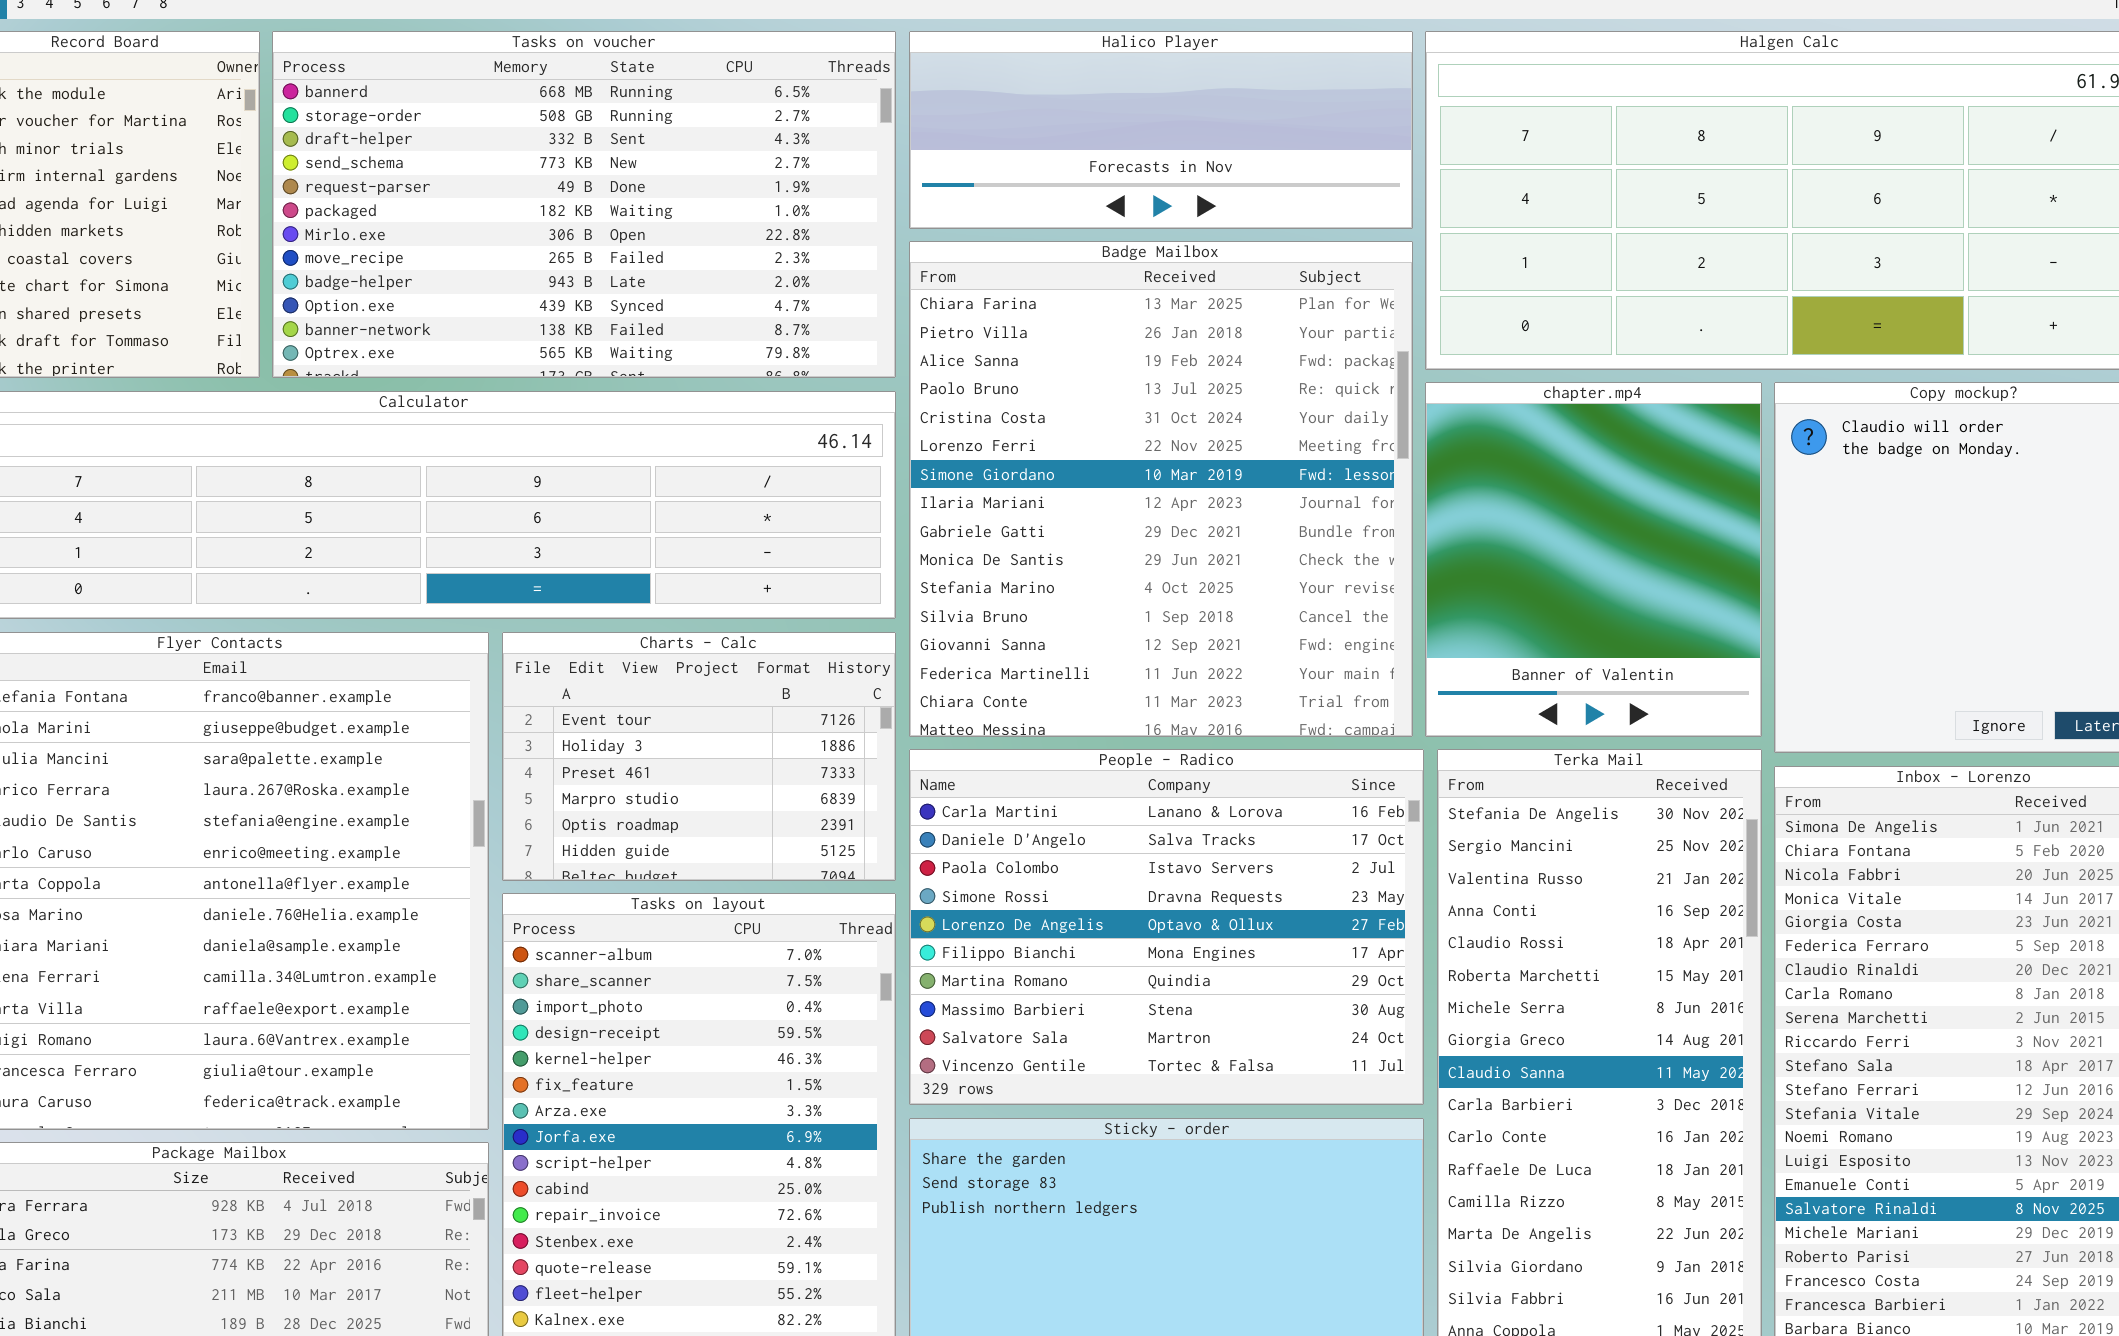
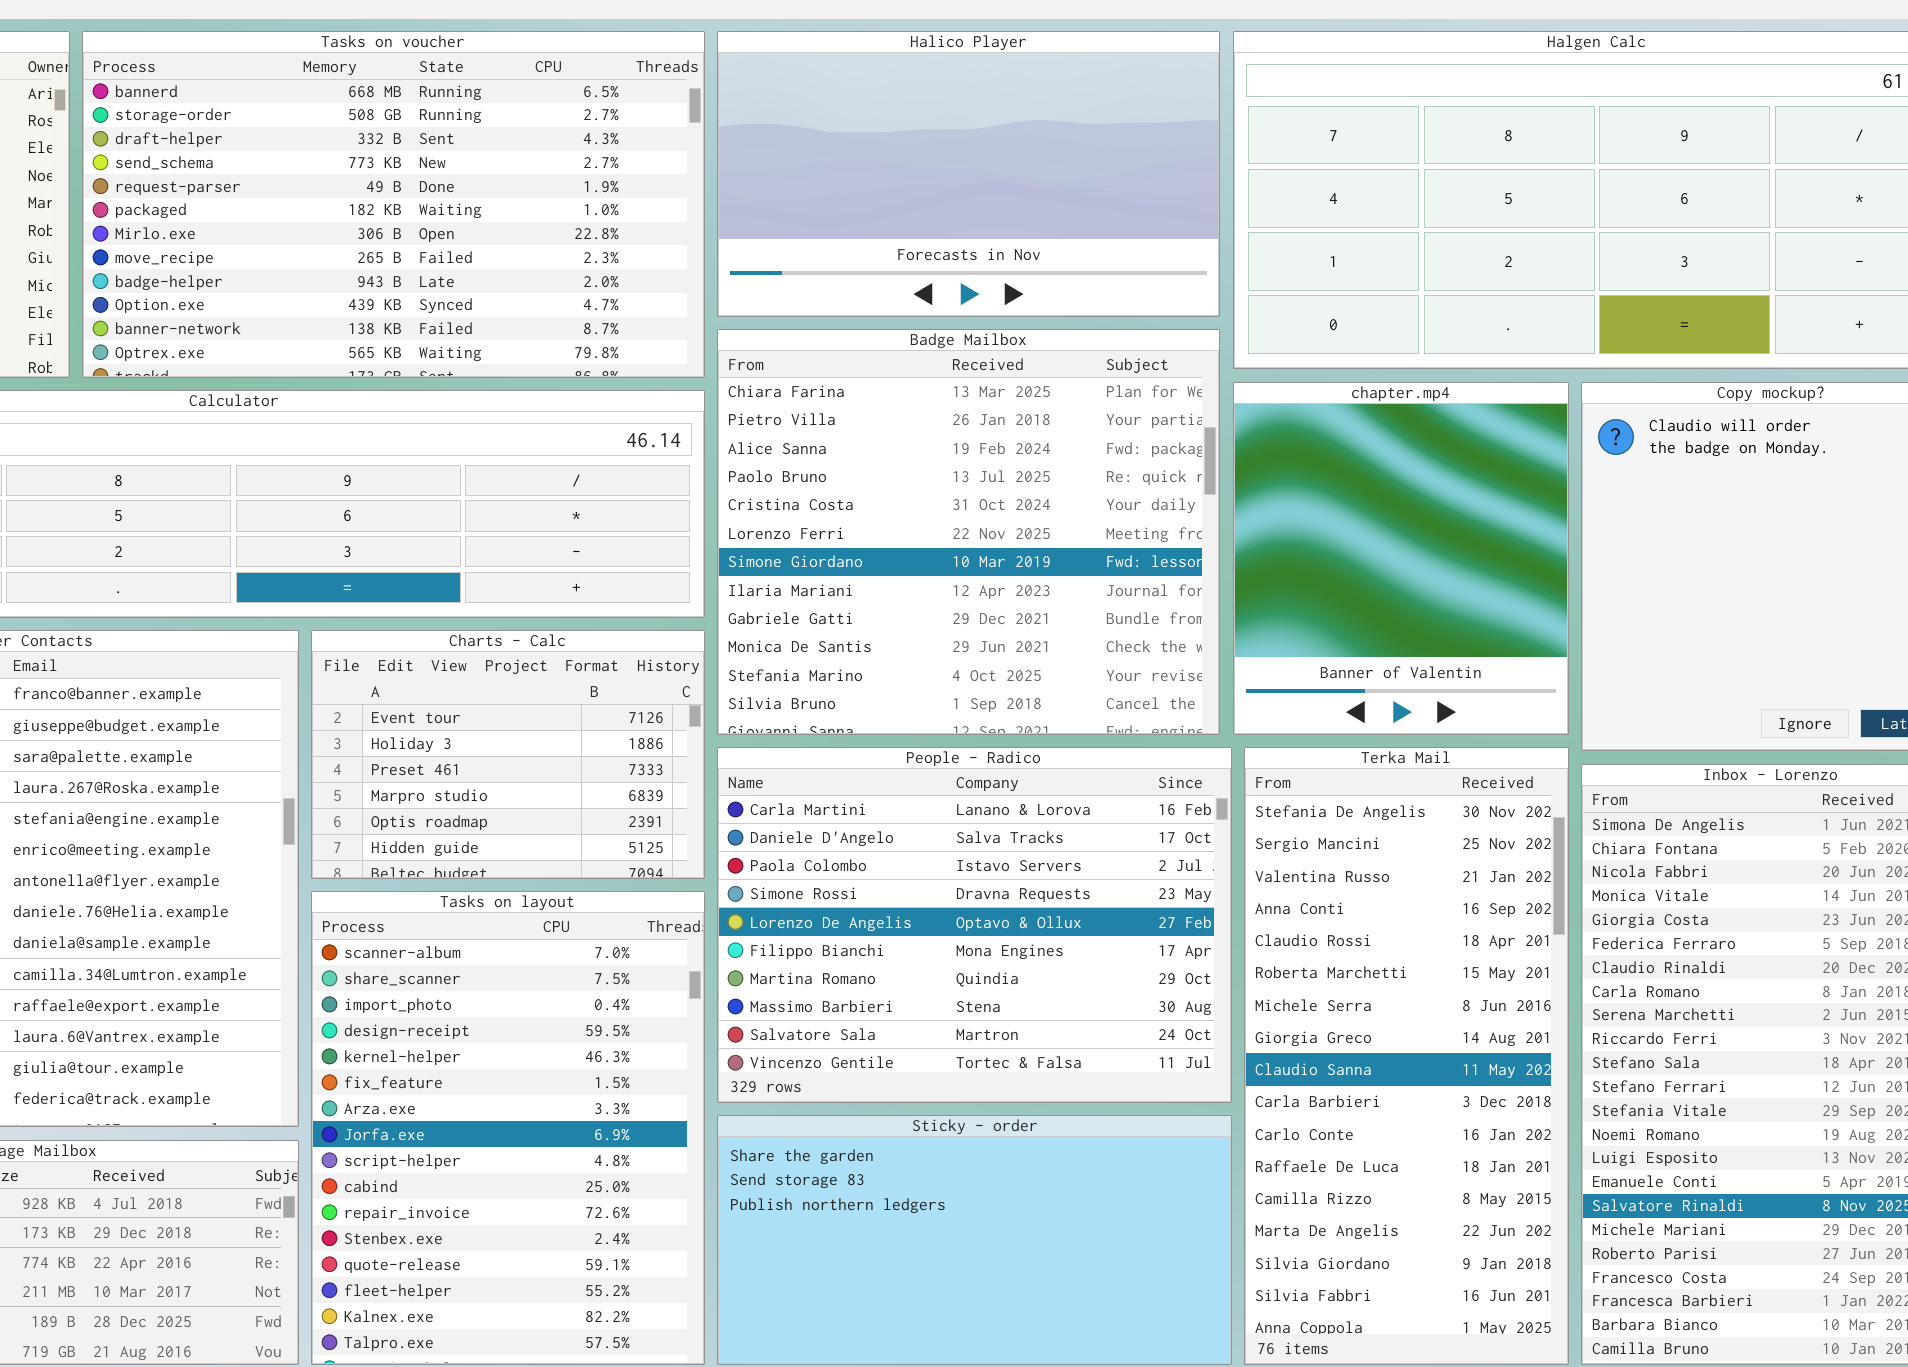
Halico Player: [909,31,1413,229] -> [717,31,1220,317], resized
Badge Mailbox: [909,241,1413,737] -> [717,329,1220,735], resized

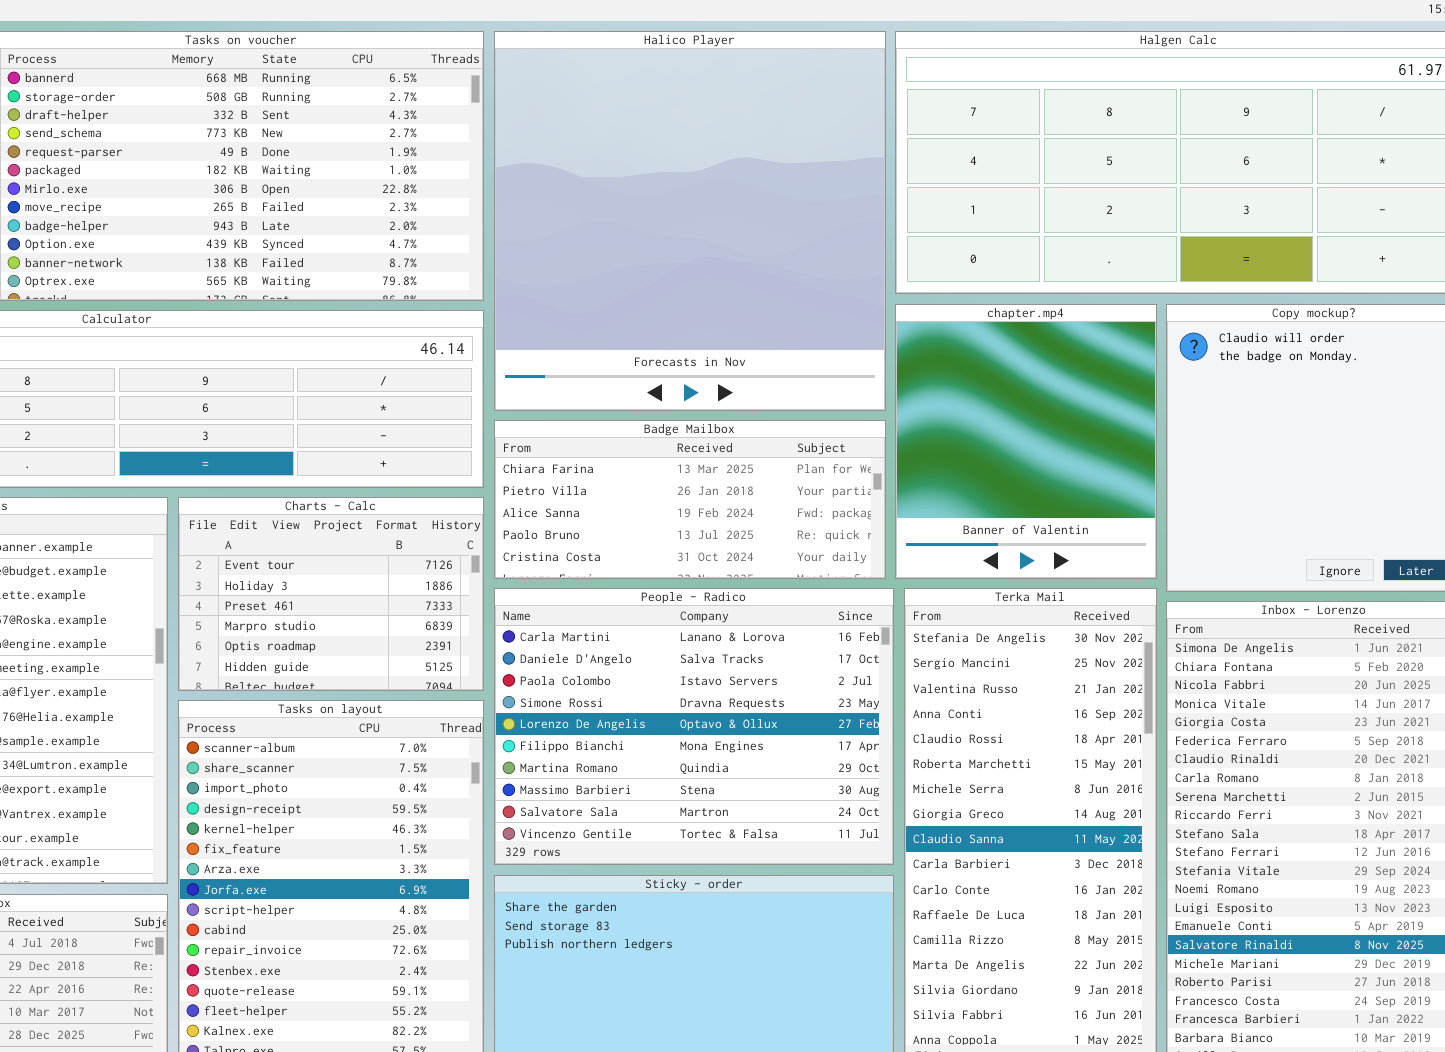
Halico Player: [717,31,1220,317] -> [494,31,886,411], resized
Badge Mailbox: [717,329,1220,735] -> [494,420,886,579], resized

